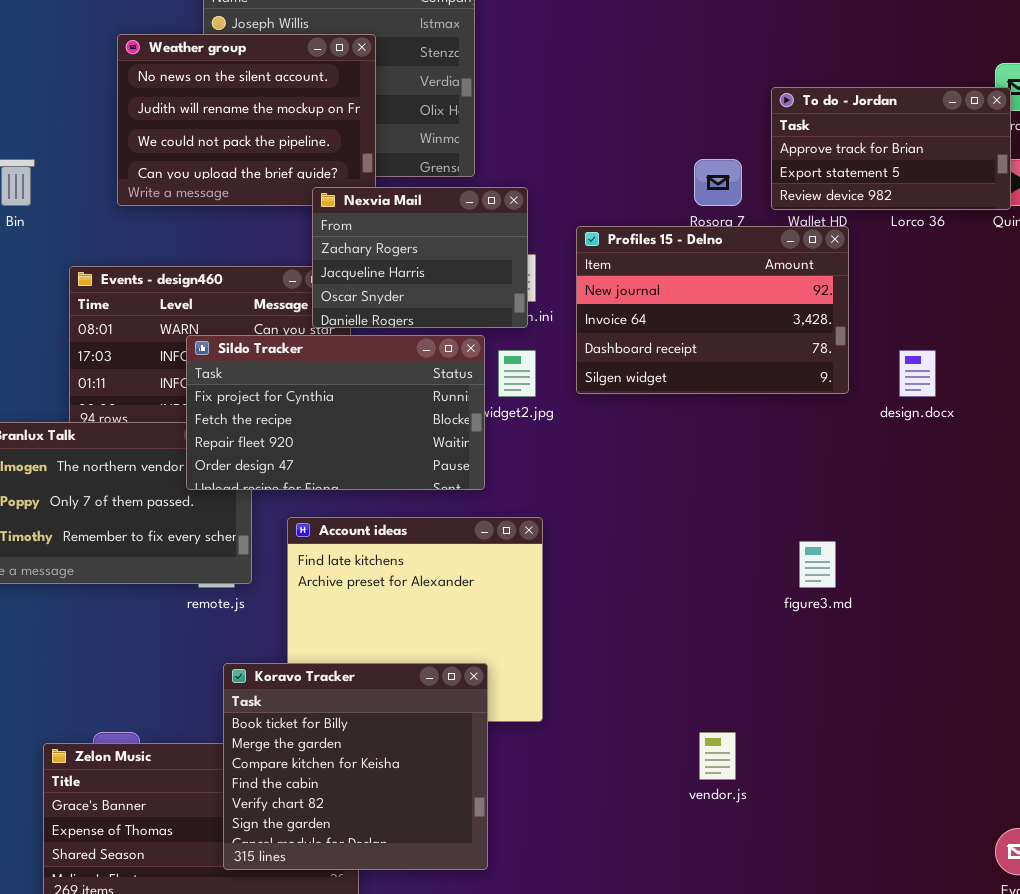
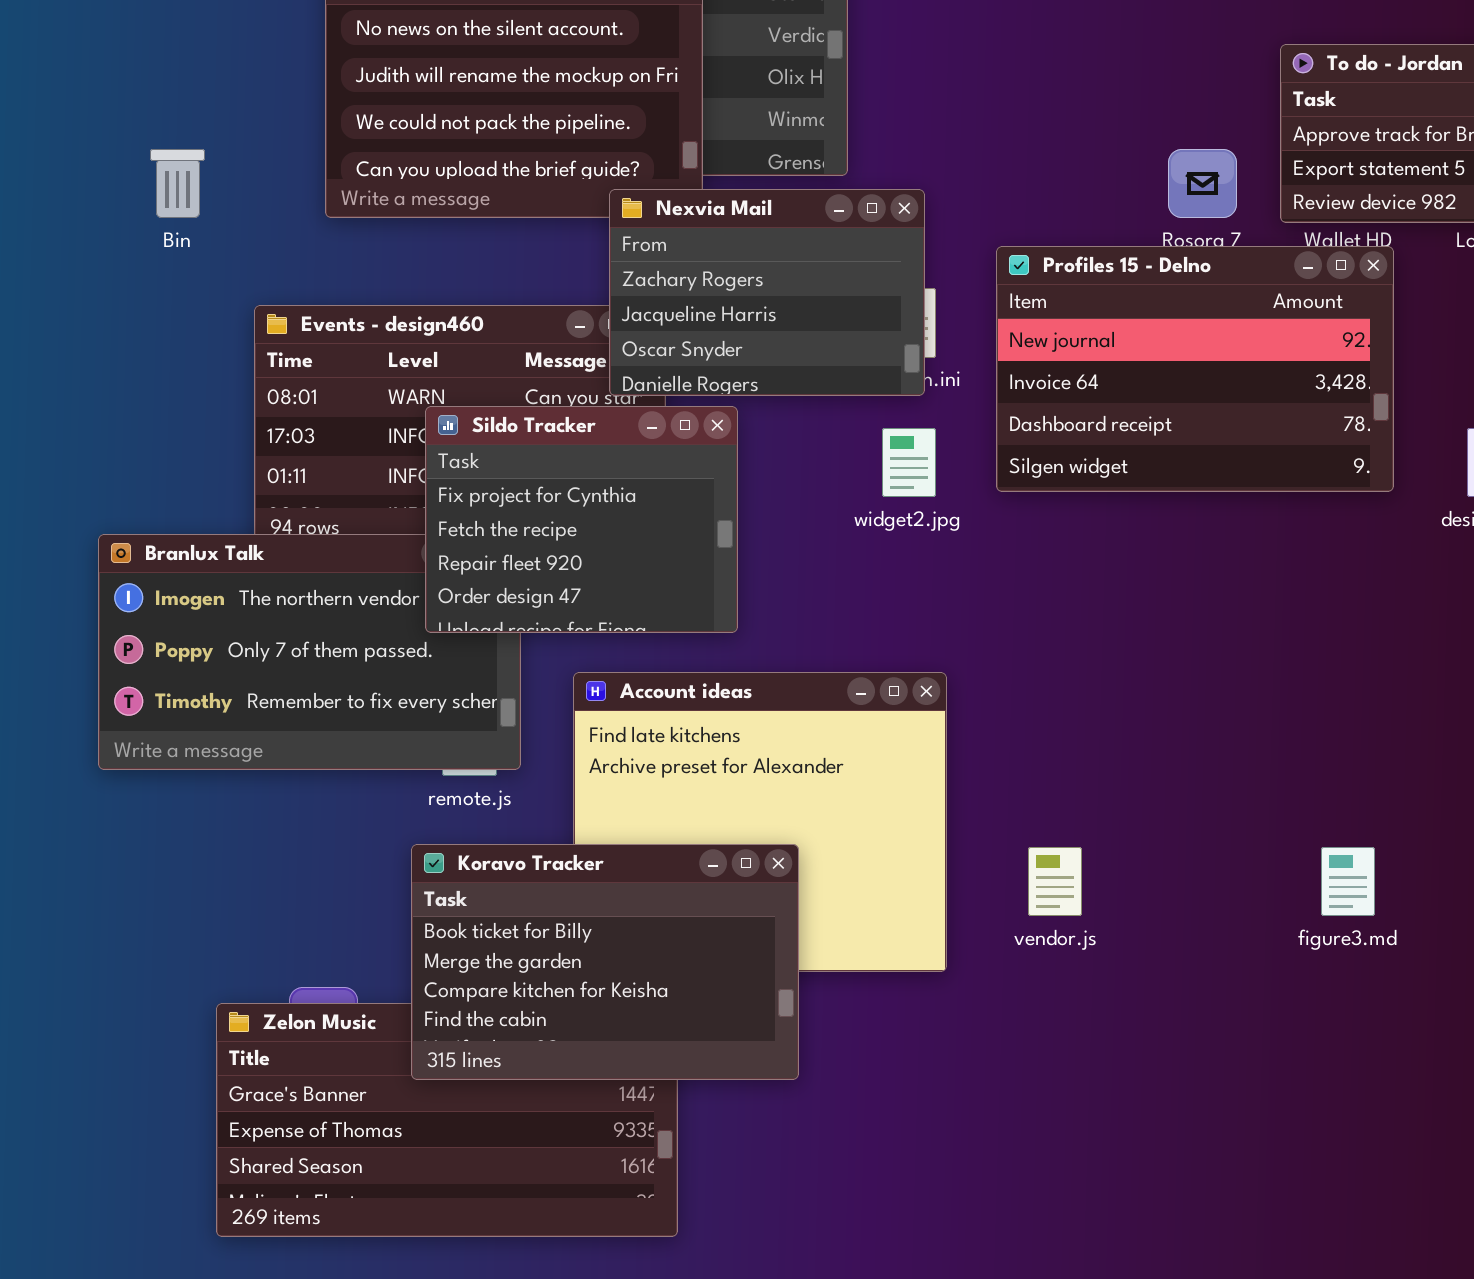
Sildo Tracker: [186,335,485,490] -> [425,406,738,633], resized
figure3.md: [799,541,836,588] -> [1321,847,1375,916], moved
Koravo Tracker: [223,663,488,870] -> [411,844,799,1080], moved, resized
vendor.js: [699,732,736,780] -> [1028,847,1082,916], moved

